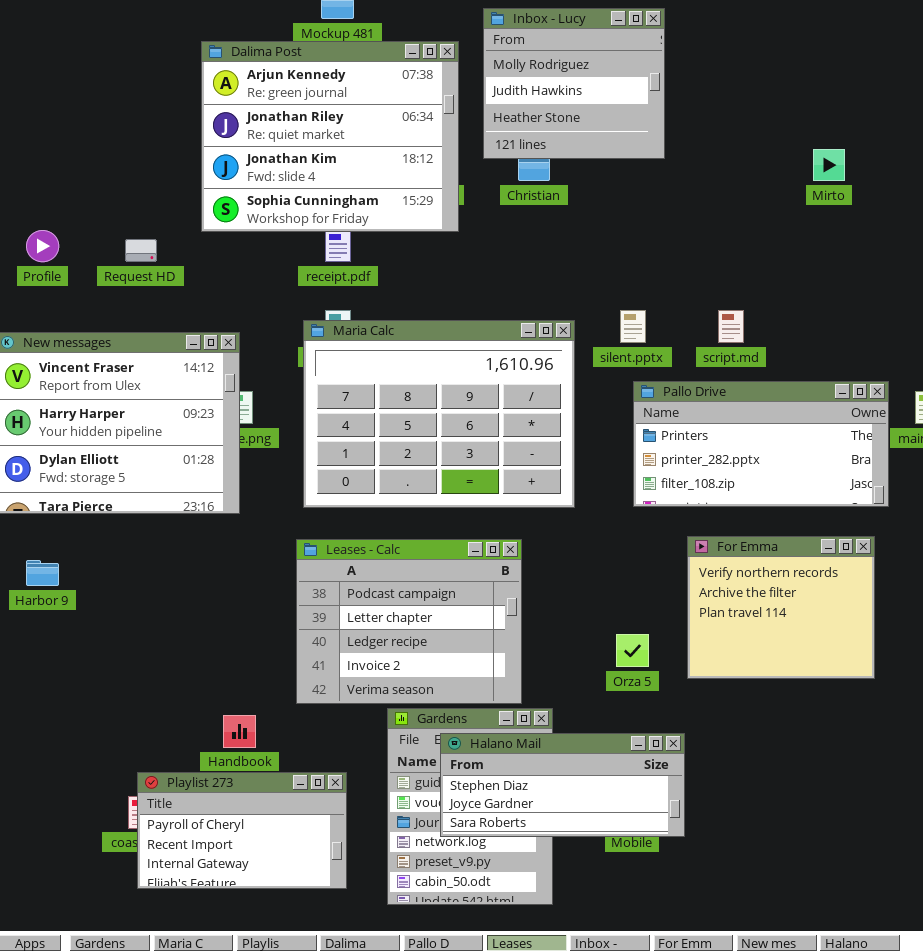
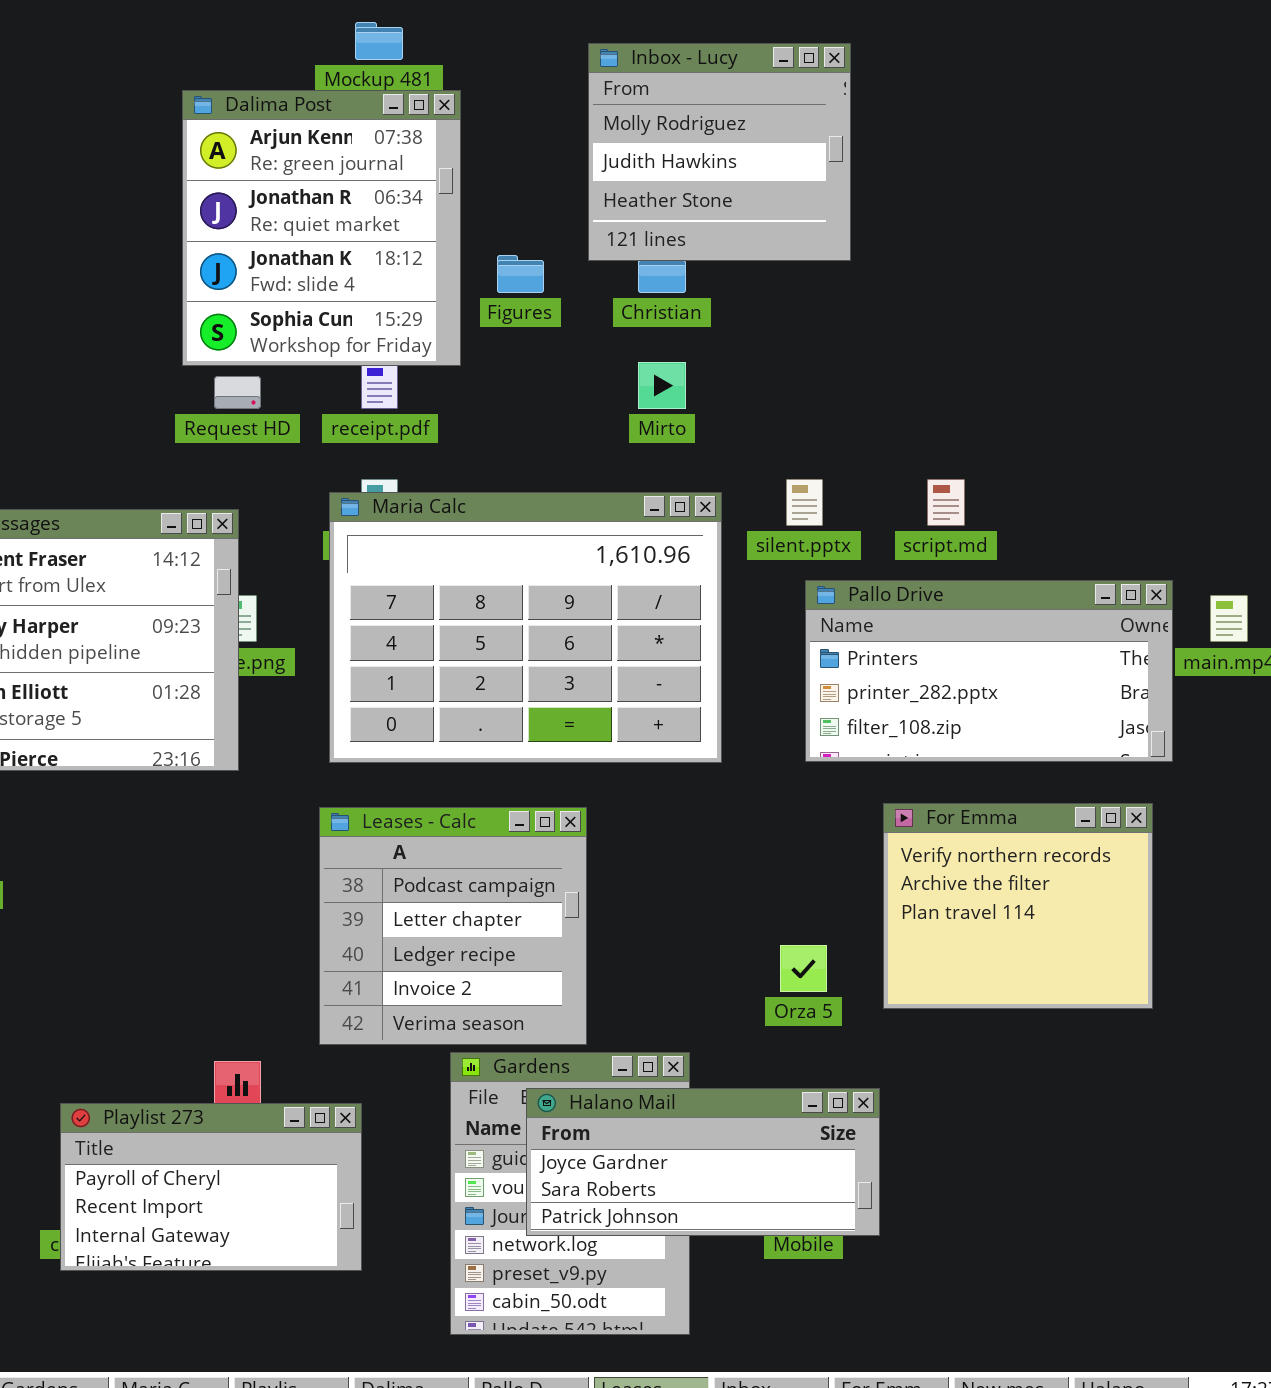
Dalima Post: [201,41,459,232] -> [182,90,461,366], resized
Mirto: [813,149,845,181] -> [638,362,686,409], moved
Request HD: [125,239,157,262] -> [214,376,261,409], moved
Leases - Calc: [296,539,522,704] -> [319,807,587,1045], resized
Halano Mail: [440,733,685,837] -> [526,1088,880,1236], scrolled down 1 row
Playlist 273: [137,772,347,889] -> [60,1103,362,1271], moved

